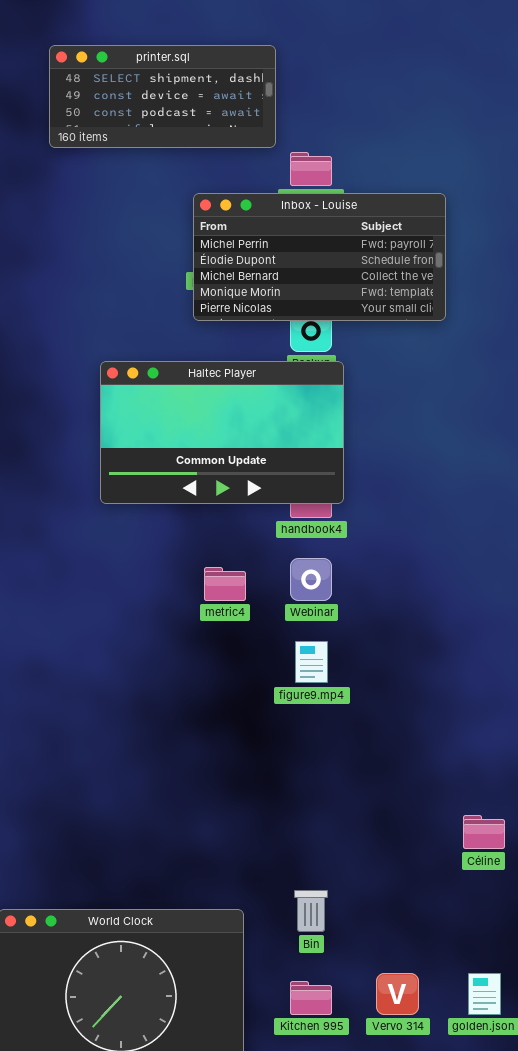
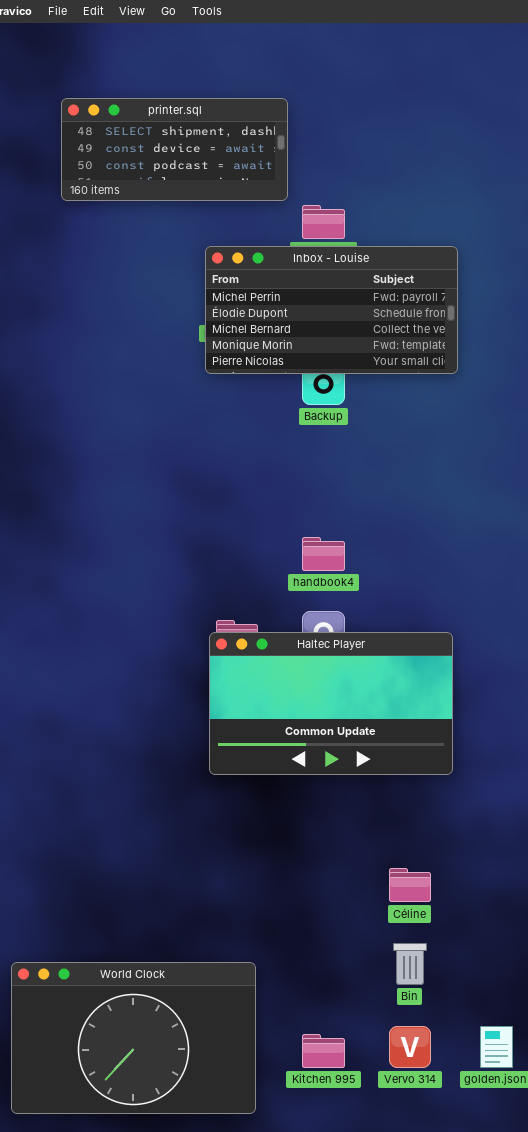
Haltec Player: [100,361,344,504] -> [209,632,453,775], moved
Céline: [463,815,505,849] -> [389,868,431,902], moved
Bin: [294,890,328,932] -> [393,943,427,985], moved

